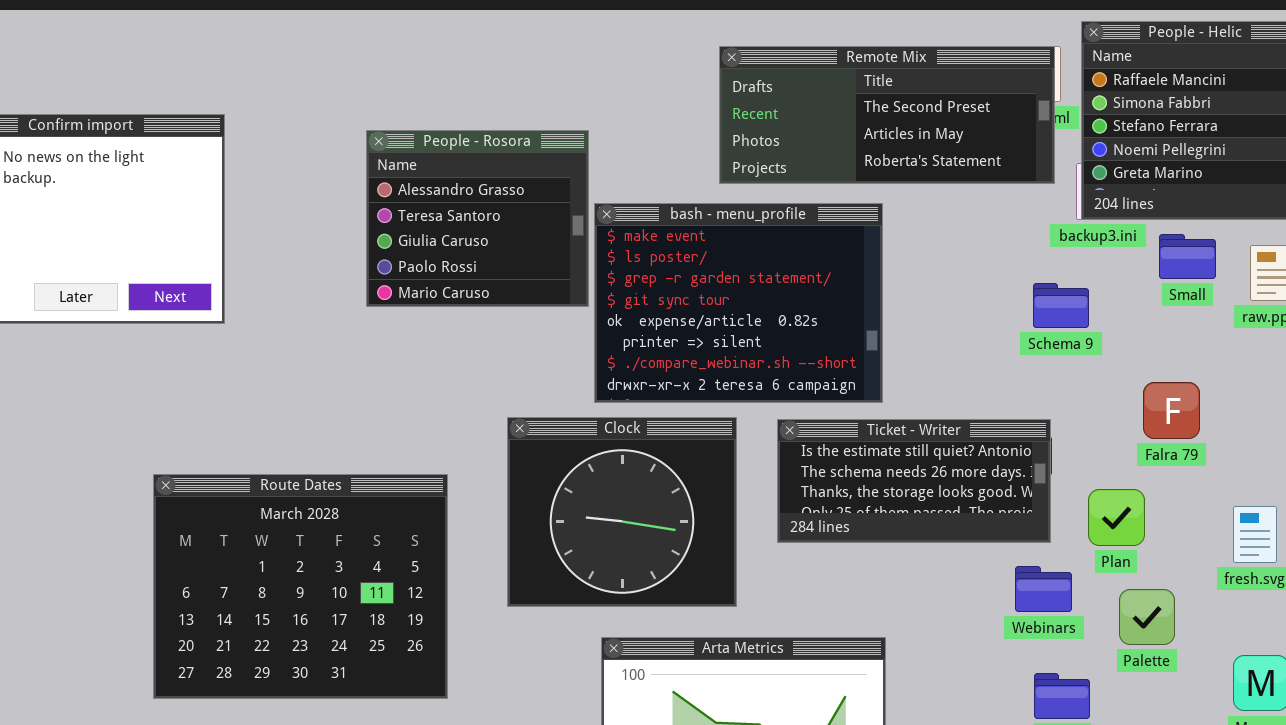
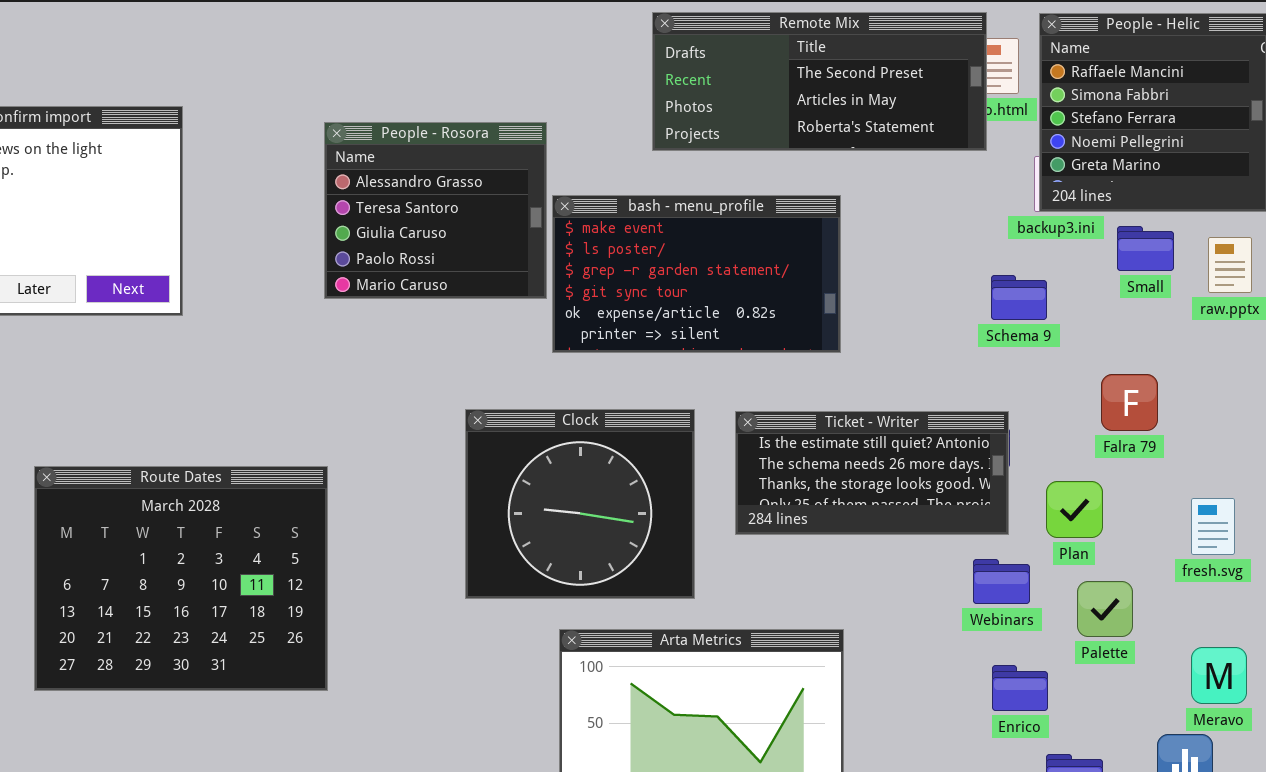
Remote Mix: [719,46,1055,184] -> [652,12,987,151], moved
bash - menu_profile: [594,203,883,403] -> [552,195,841,353], resized
Route Dates: [153,474,448,699] -> [34,466,328,691], moved

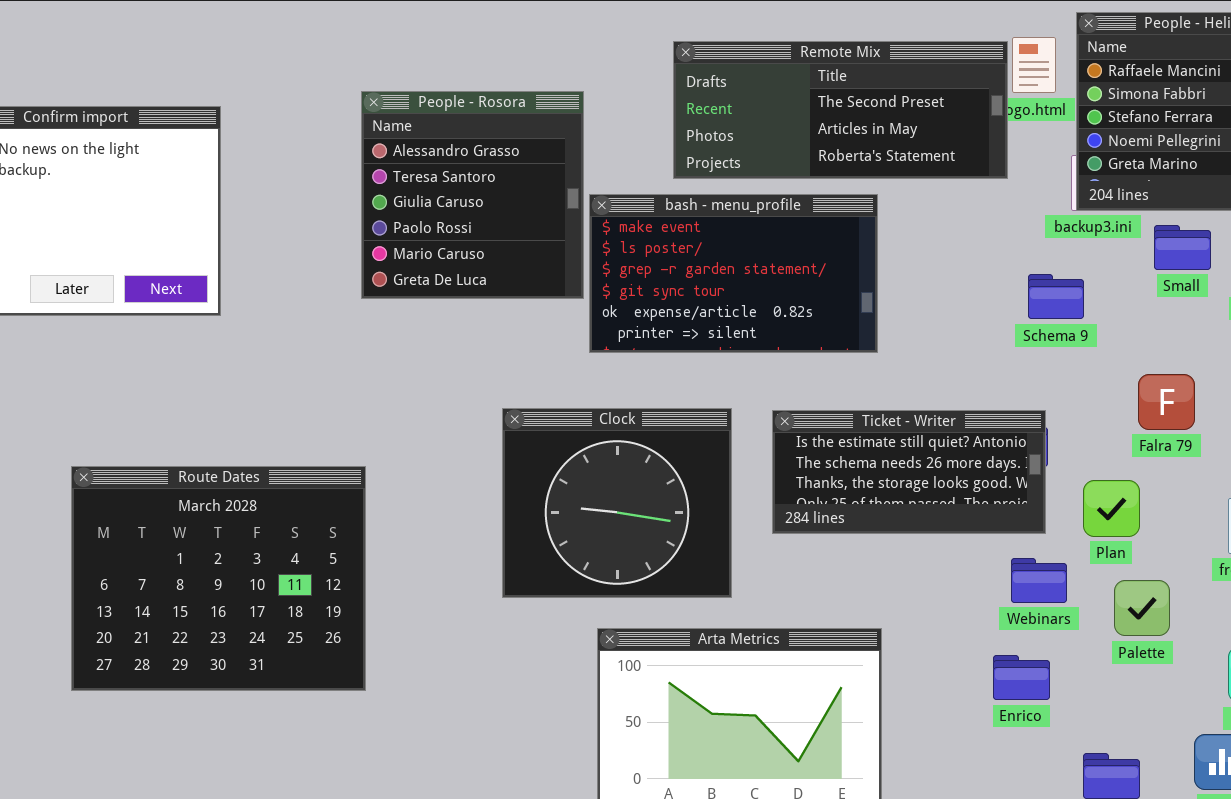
Remote Mix: [652,12,987,151] -> [673,41,1008,179], moved
People - Rosora: [324,122,547,299] -> [361,91,584,299], resized
Enrico: [992,665,1048,711] -> [993,655,1050,700], moved

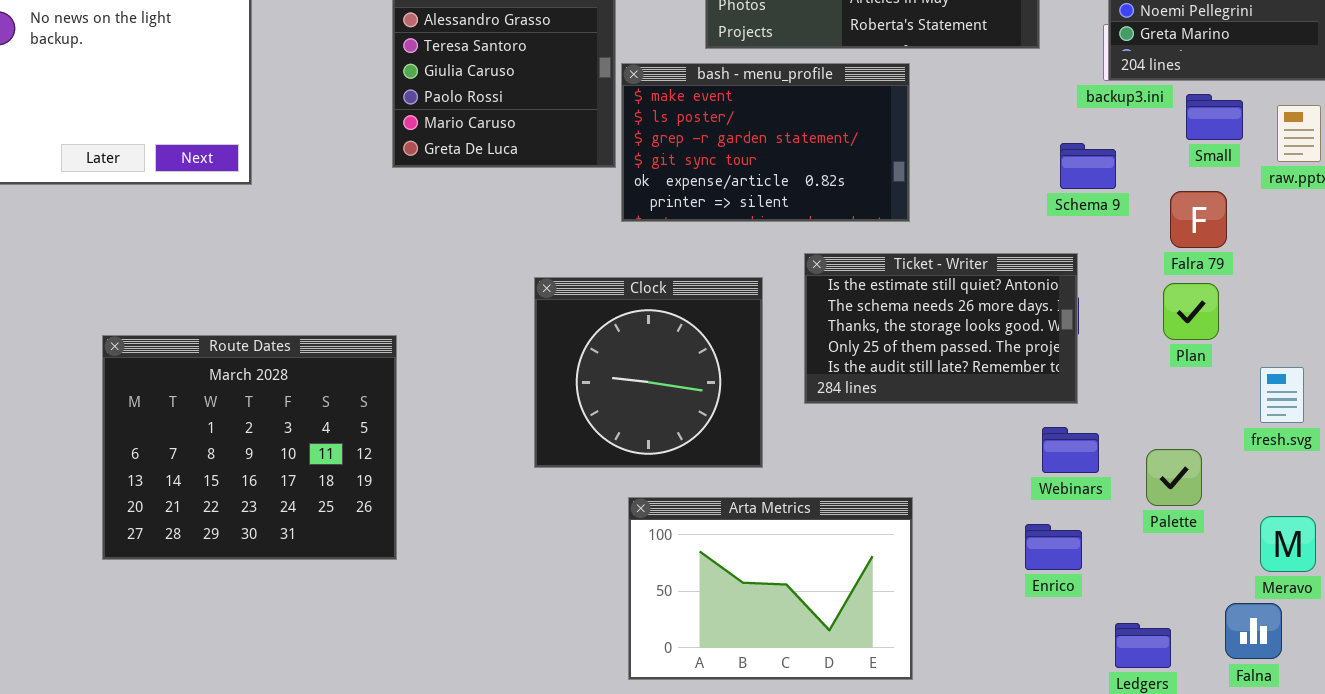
Falra 79: [1138,374,1195,430] -> [1170,191,1227,248], moved
Ticket - Writer: [772,410,1046,534] -> [804,253,1078,404], resized
Plan: [1083,480,1140,537] -> [1163,283,1219,340], moved

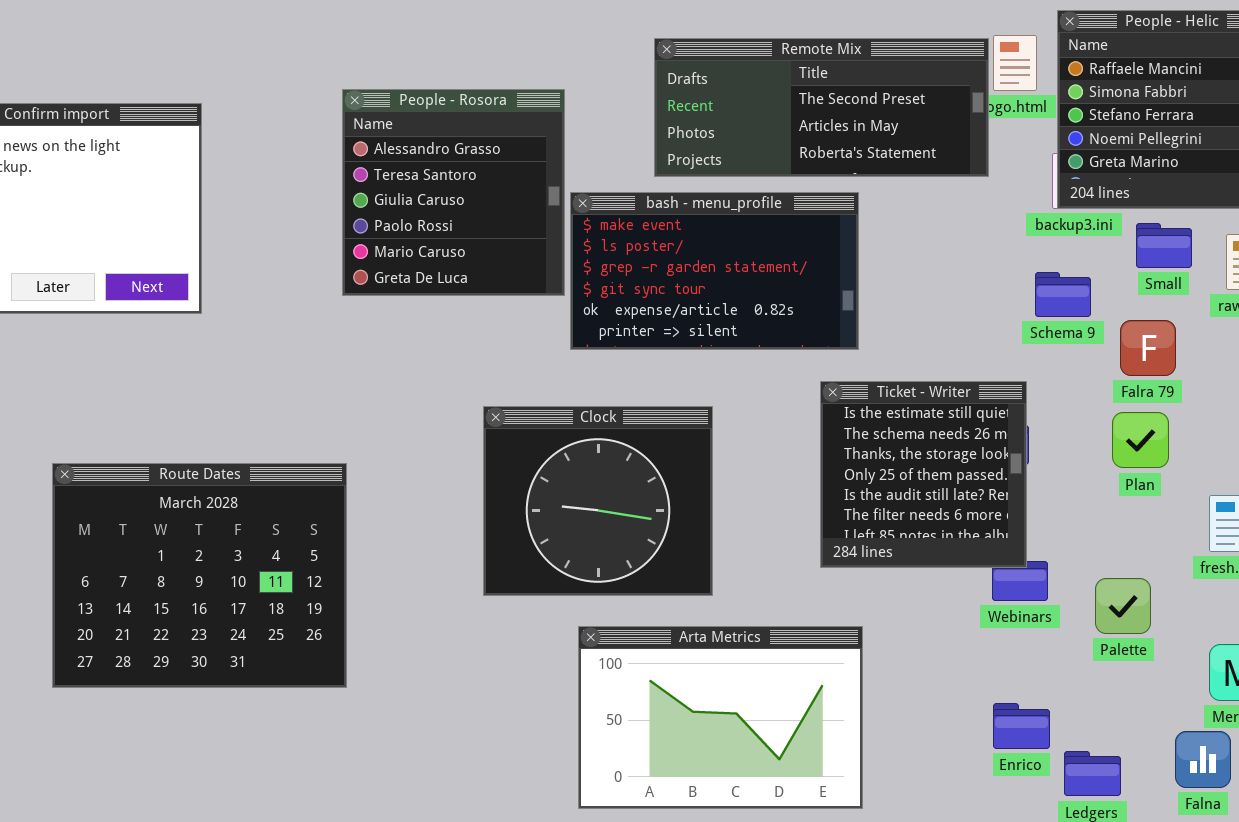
Schema 9: [1060,143,1116,189] -> [1035,272,1091,317], moved
Ticket - Writer: [804,253,1078,404] -> [820,381,1027,568], resized
Enrico: [1025,524,1082,570] -> [993,703,1050,749], moved

